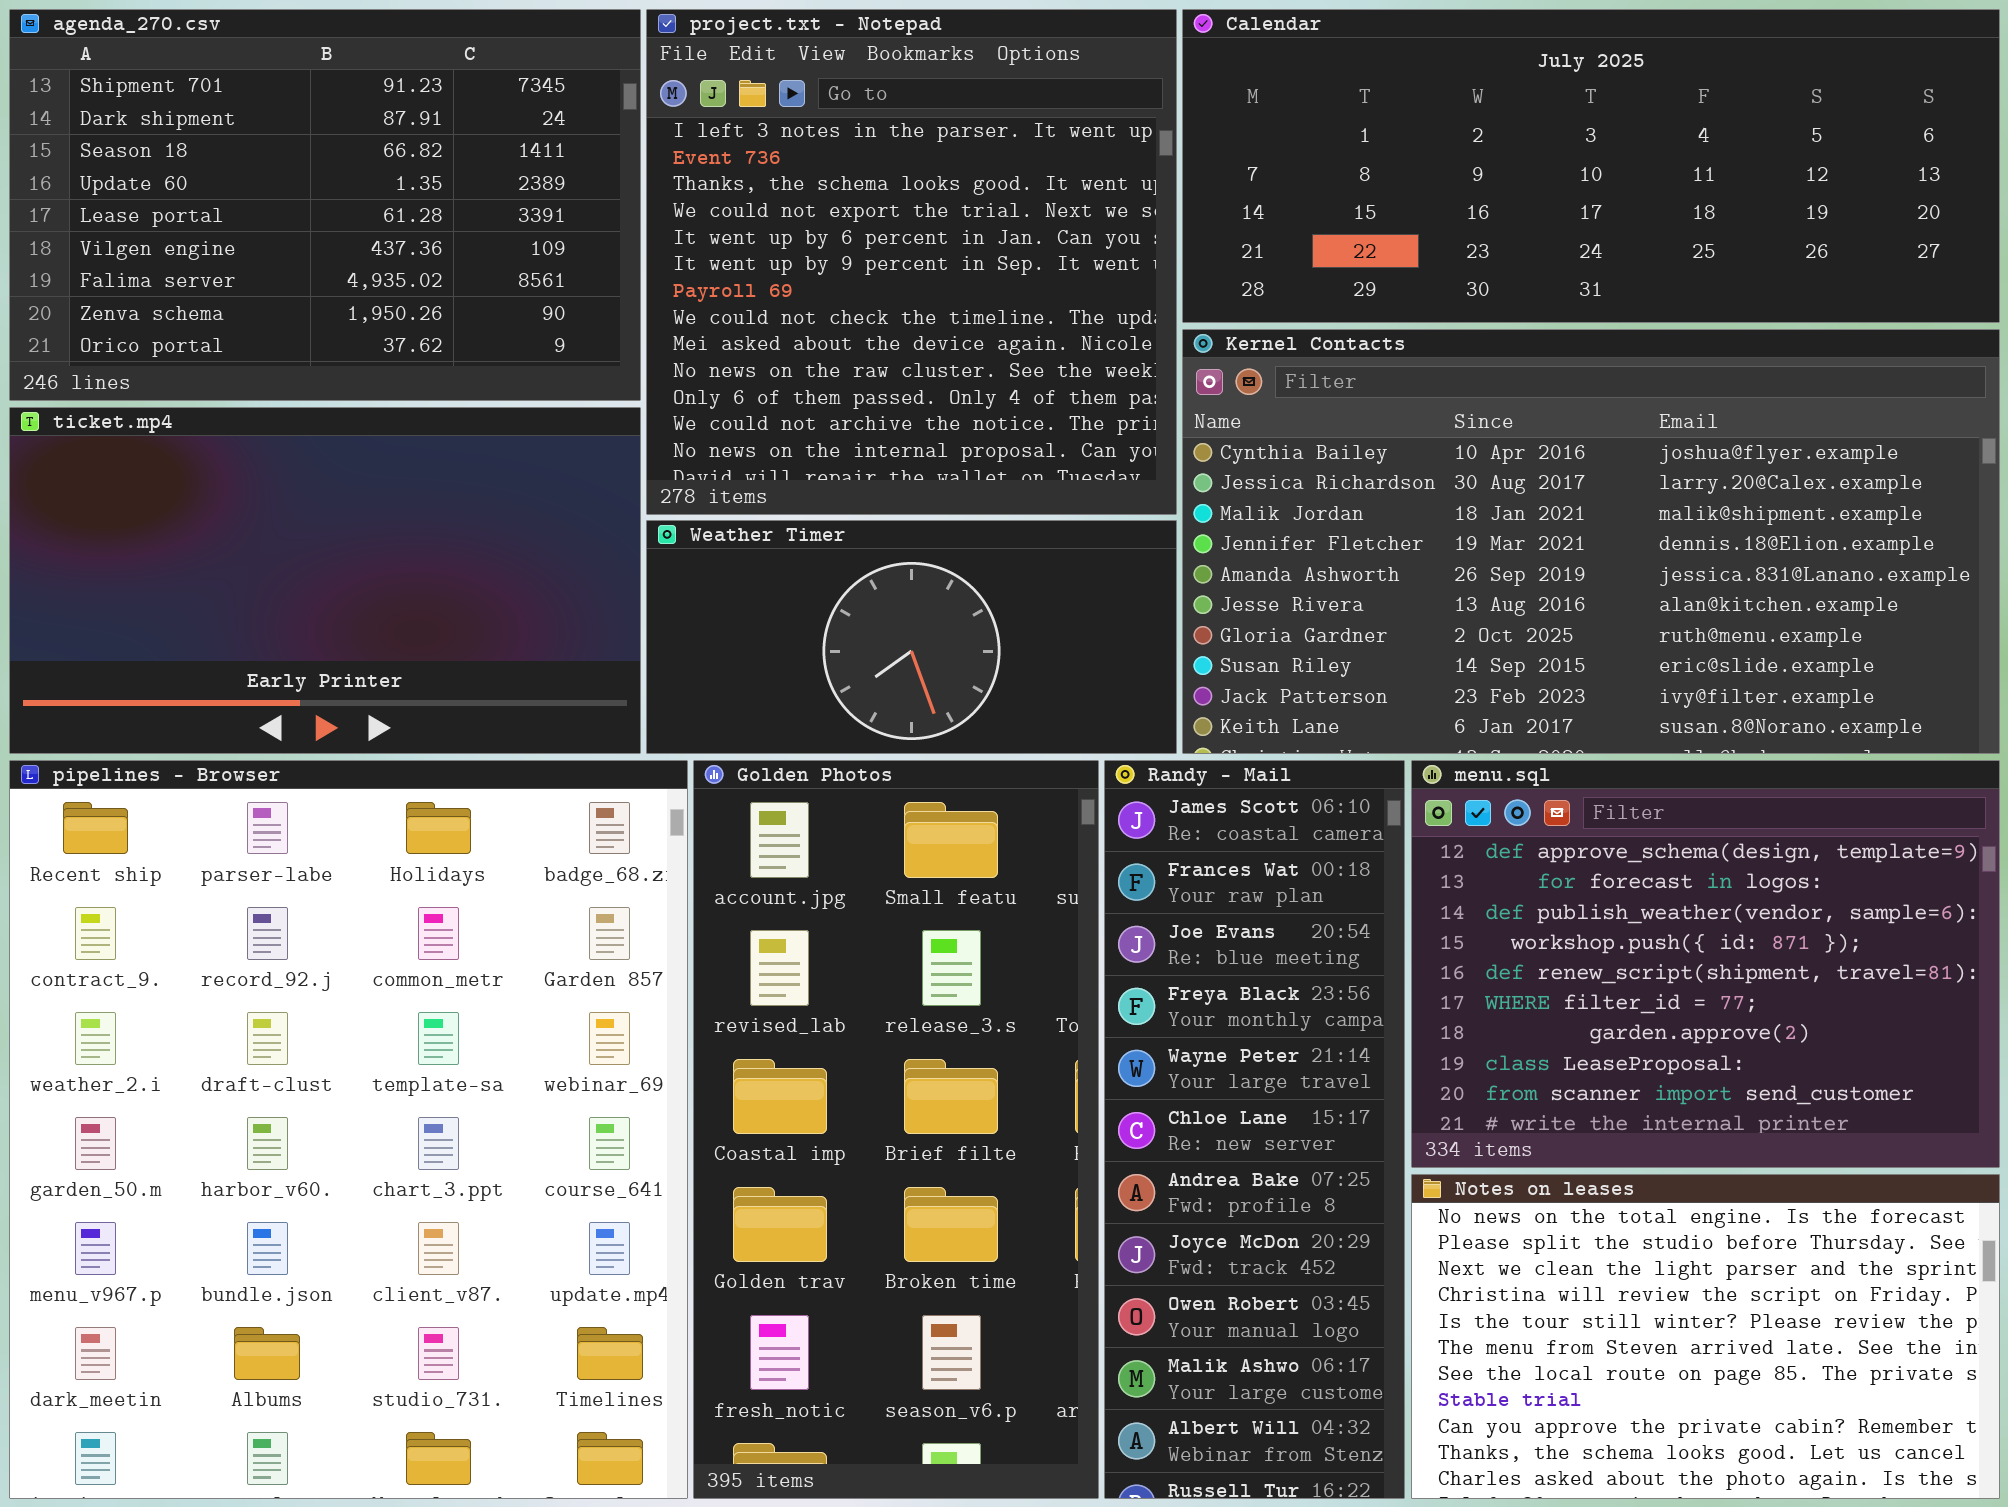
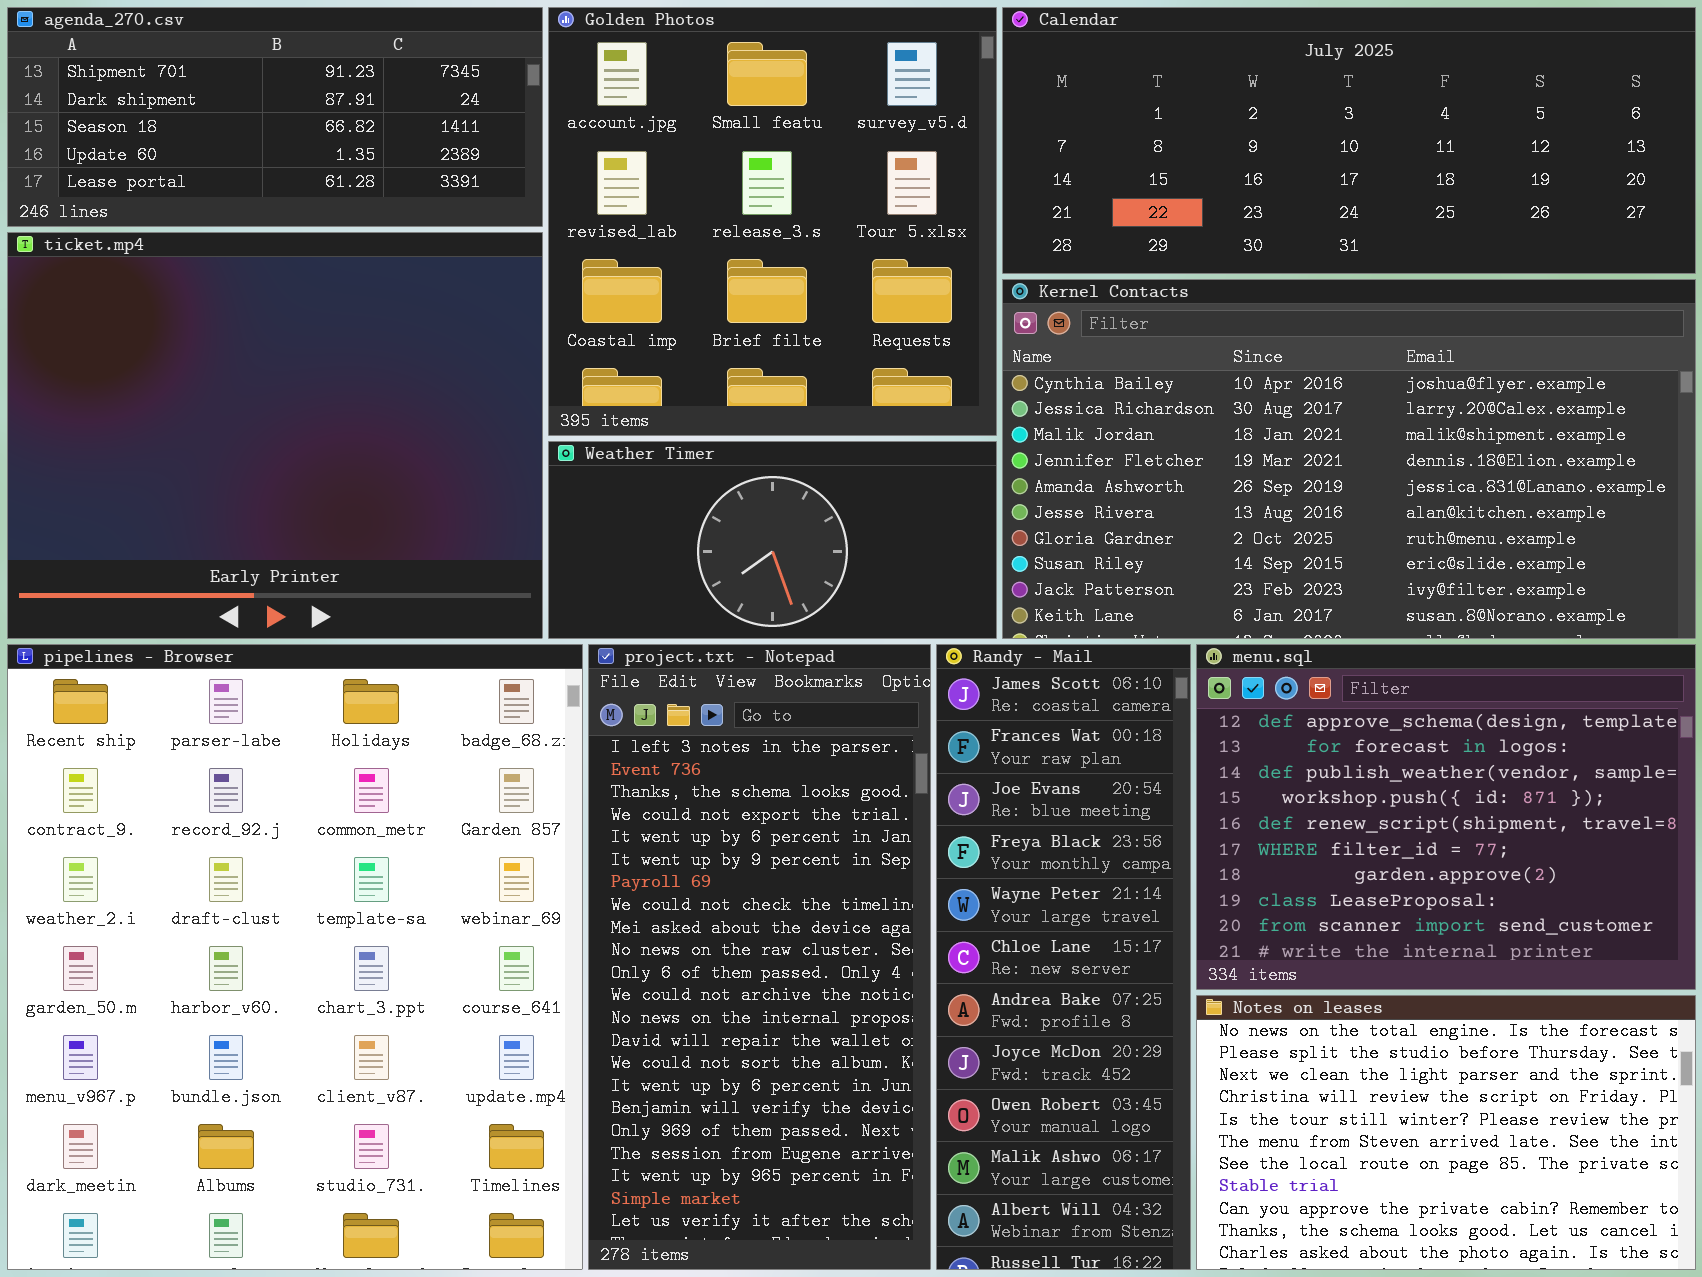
agenda_270.csv: [9,9,641,401] -> [7,7,543,227], resized
project.txt - Notepad: [646,9,1177,515] -> [588,644,931,1270], moved, resized
ticket.mp4: [9,407,641,754] -> [7,232,543,639], resized
Golden Photos: [693,760,1099,1499] -> [548,7,997,436], moved, resized

